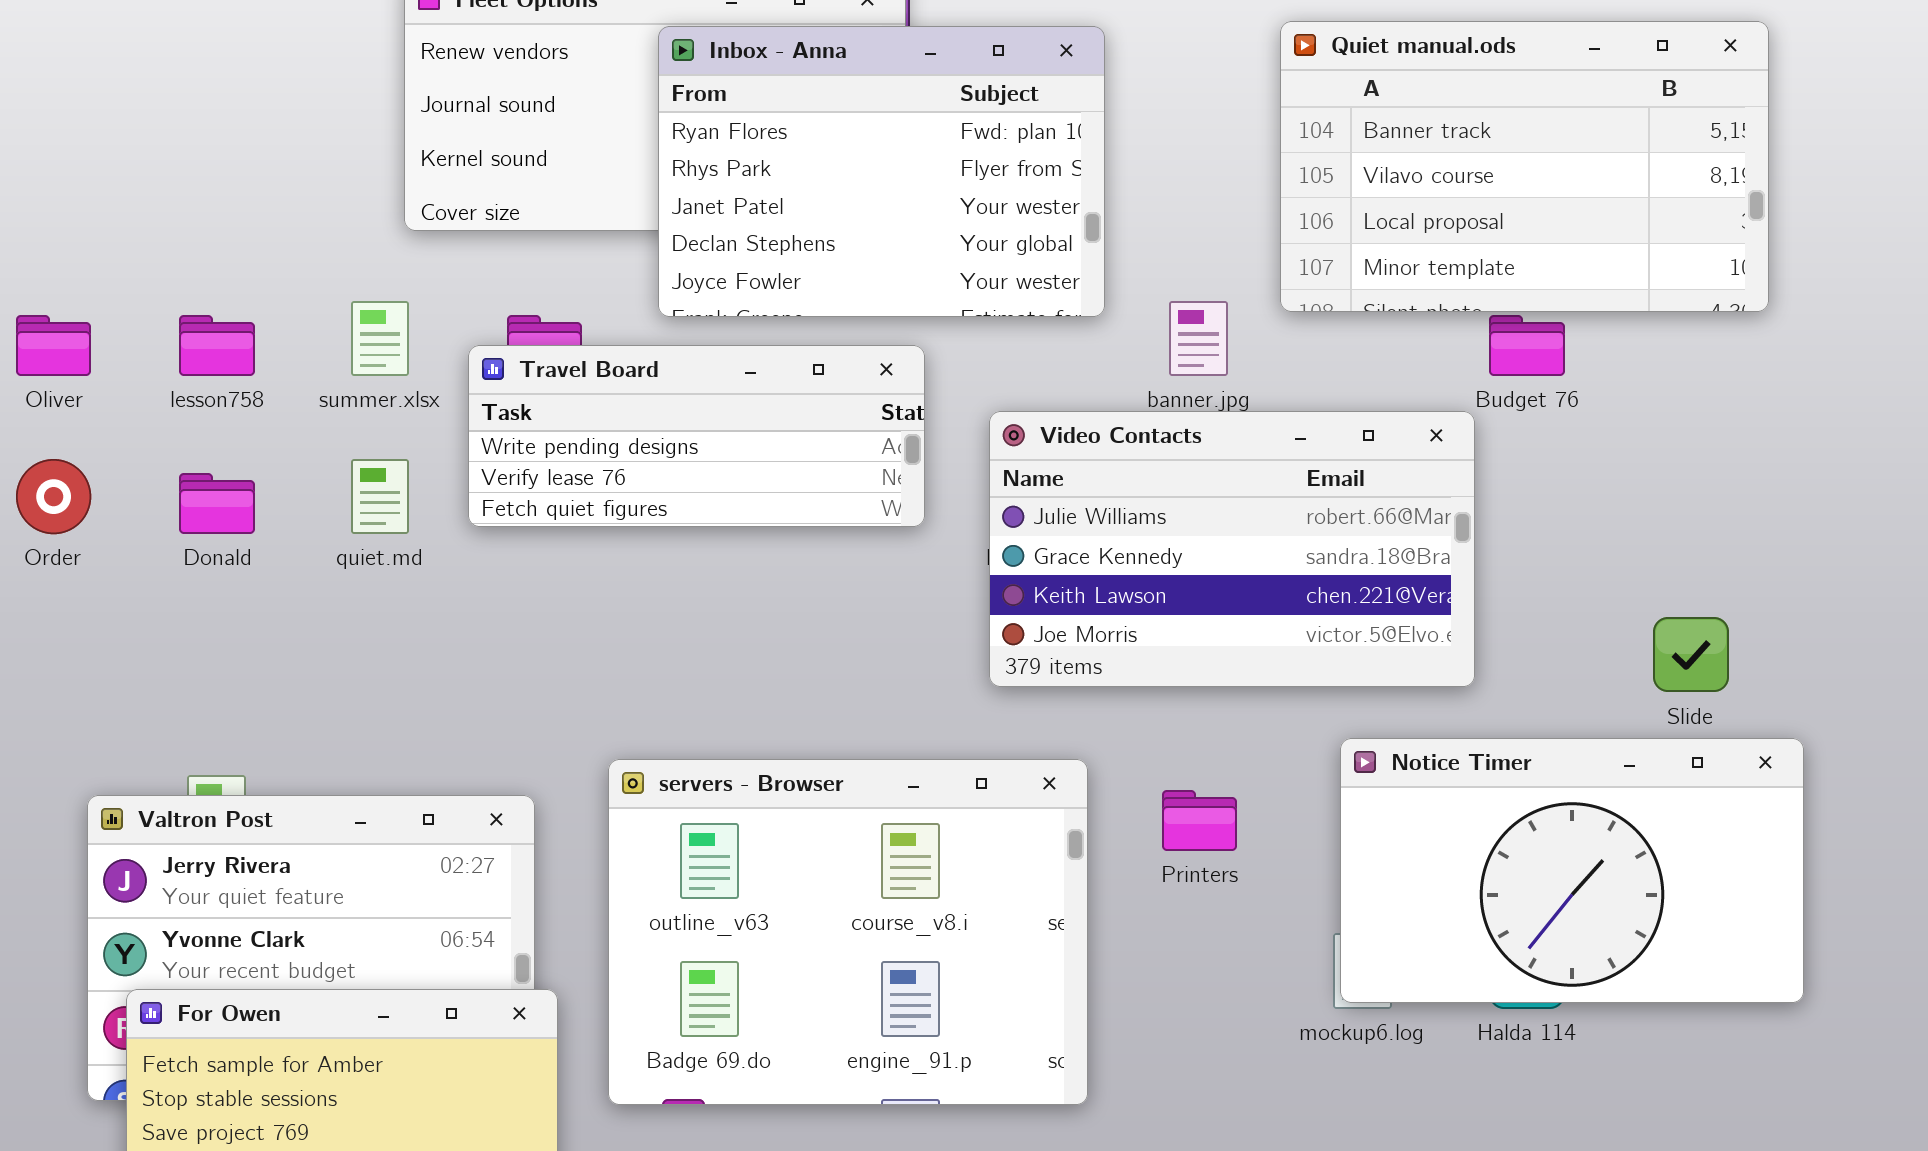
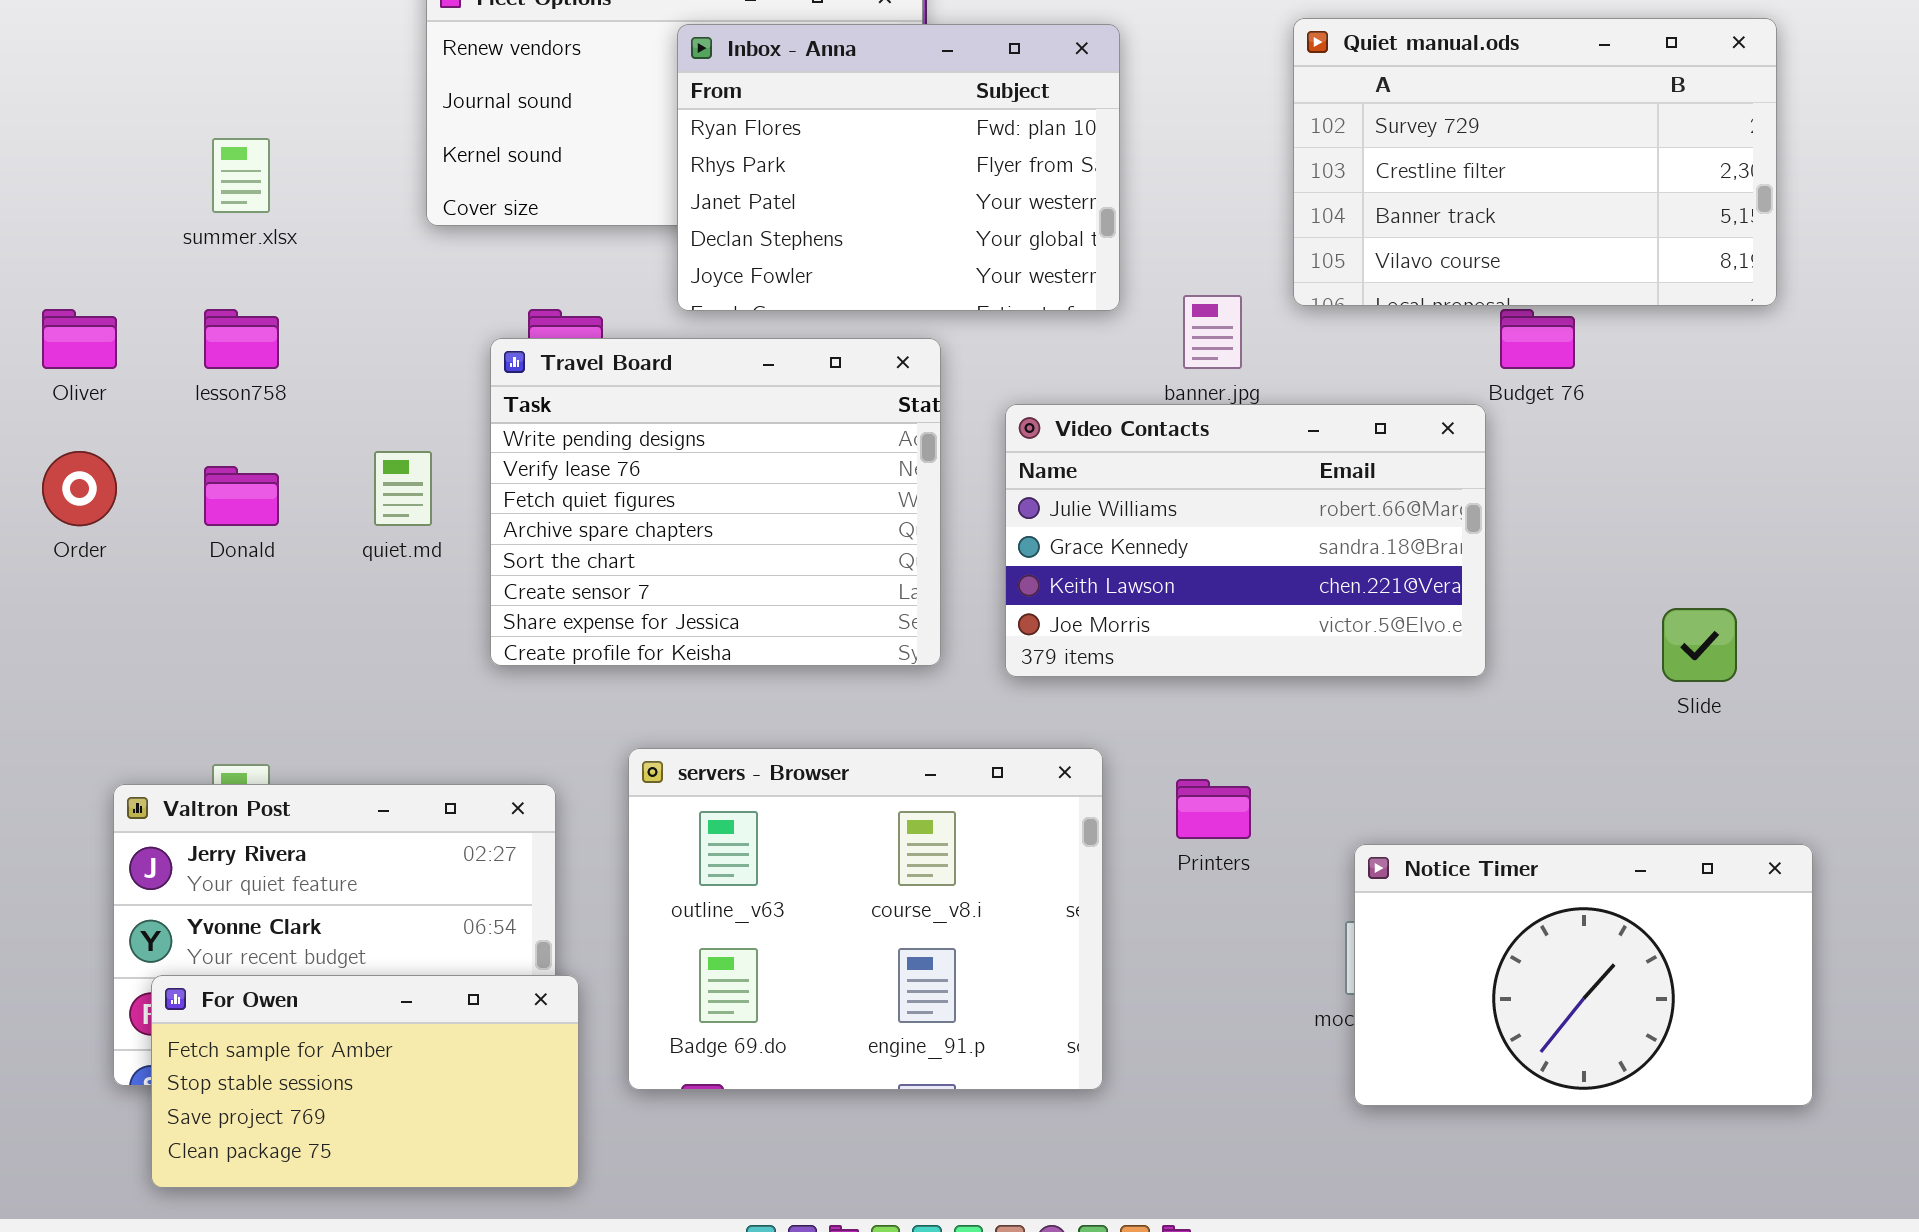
Quiet manual.ods: [1280,21,1769,312] -> [1293,18,1777,306], scrolled up 2 rows
summer.xlsx: [351,301,409,376] -> [212,138,270,213], moved
Travel Board: [468,345,925,527] -> [490,338,941,666], resized
Notice Timer: [1340,738,1804,1003] -> [1354,844,1813,1106], moved

